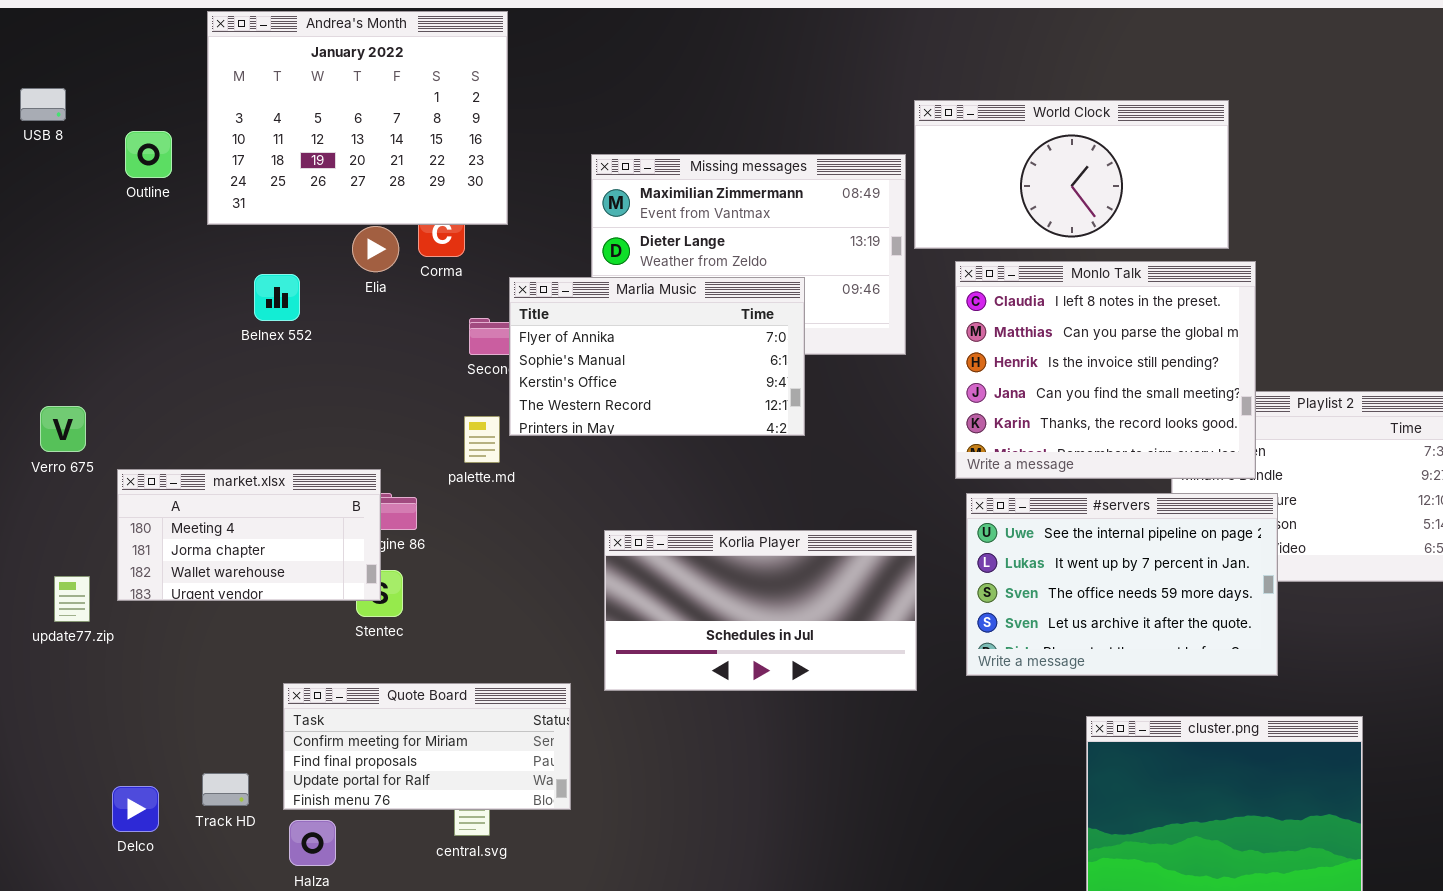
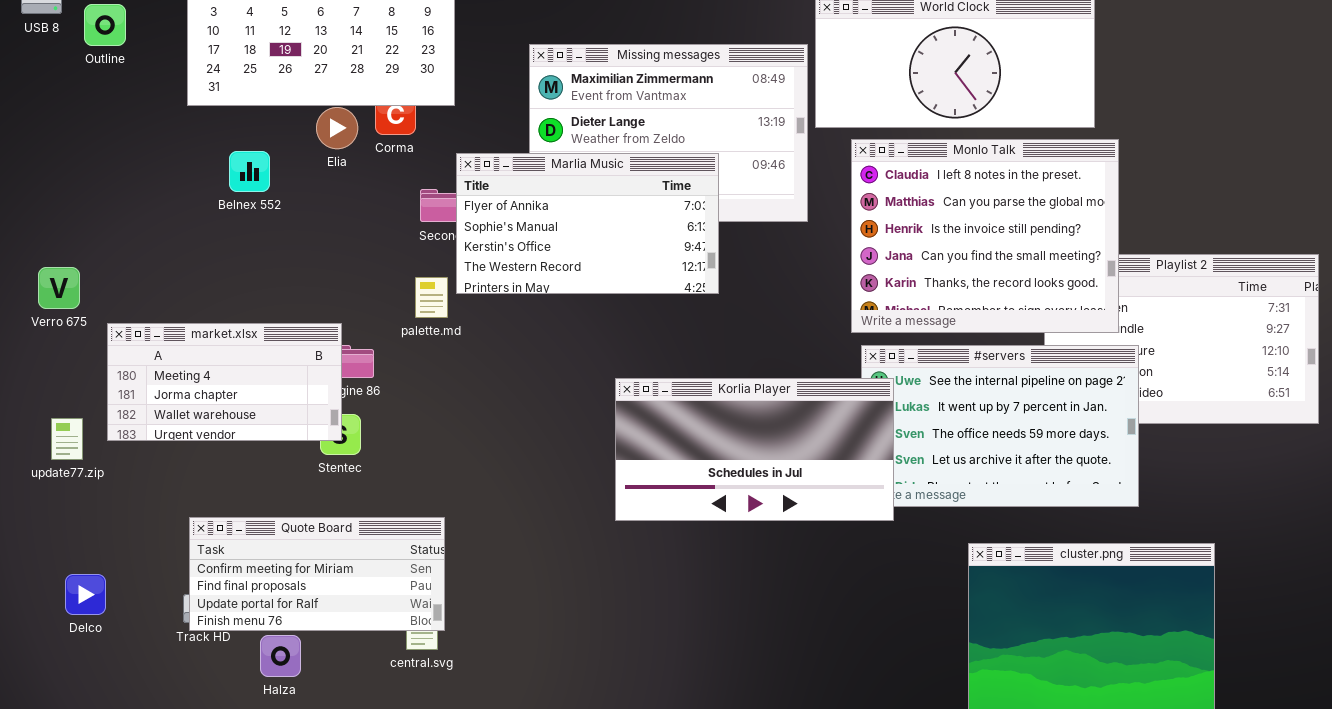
Outline: [125,131,172,178] -> [84,4,126,46], moved
Korlia Player: [604,530,917,691] -> [615,378,894,521], moved
Quote Board: [283,683,571,810] -> [189,517,445,631], moved
Delco: [112,786,159,832] -> [65,574,106,615], moved

